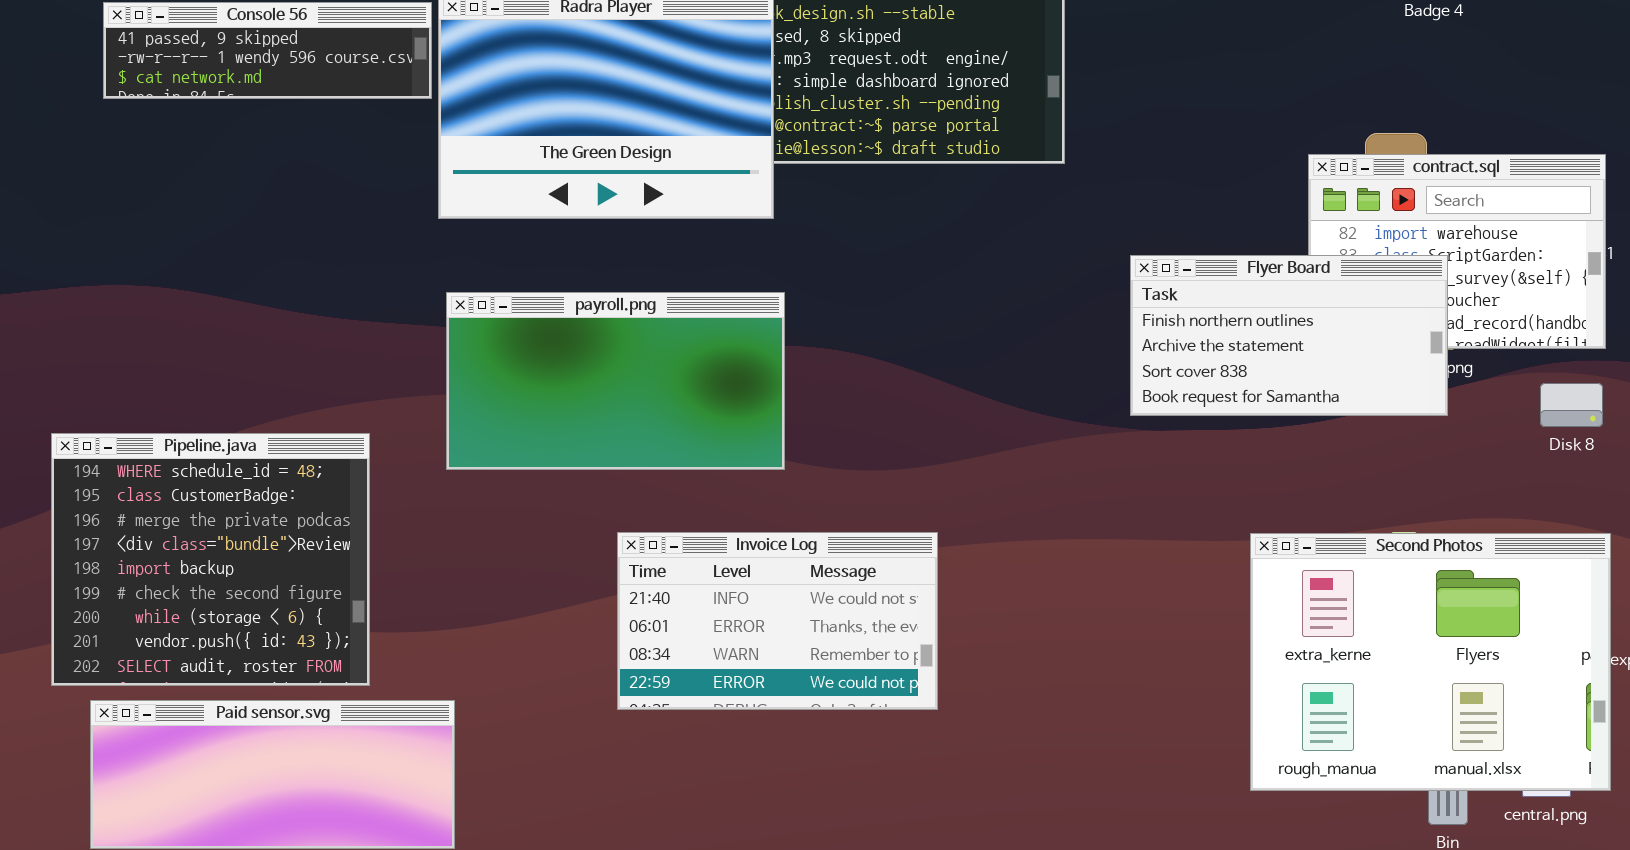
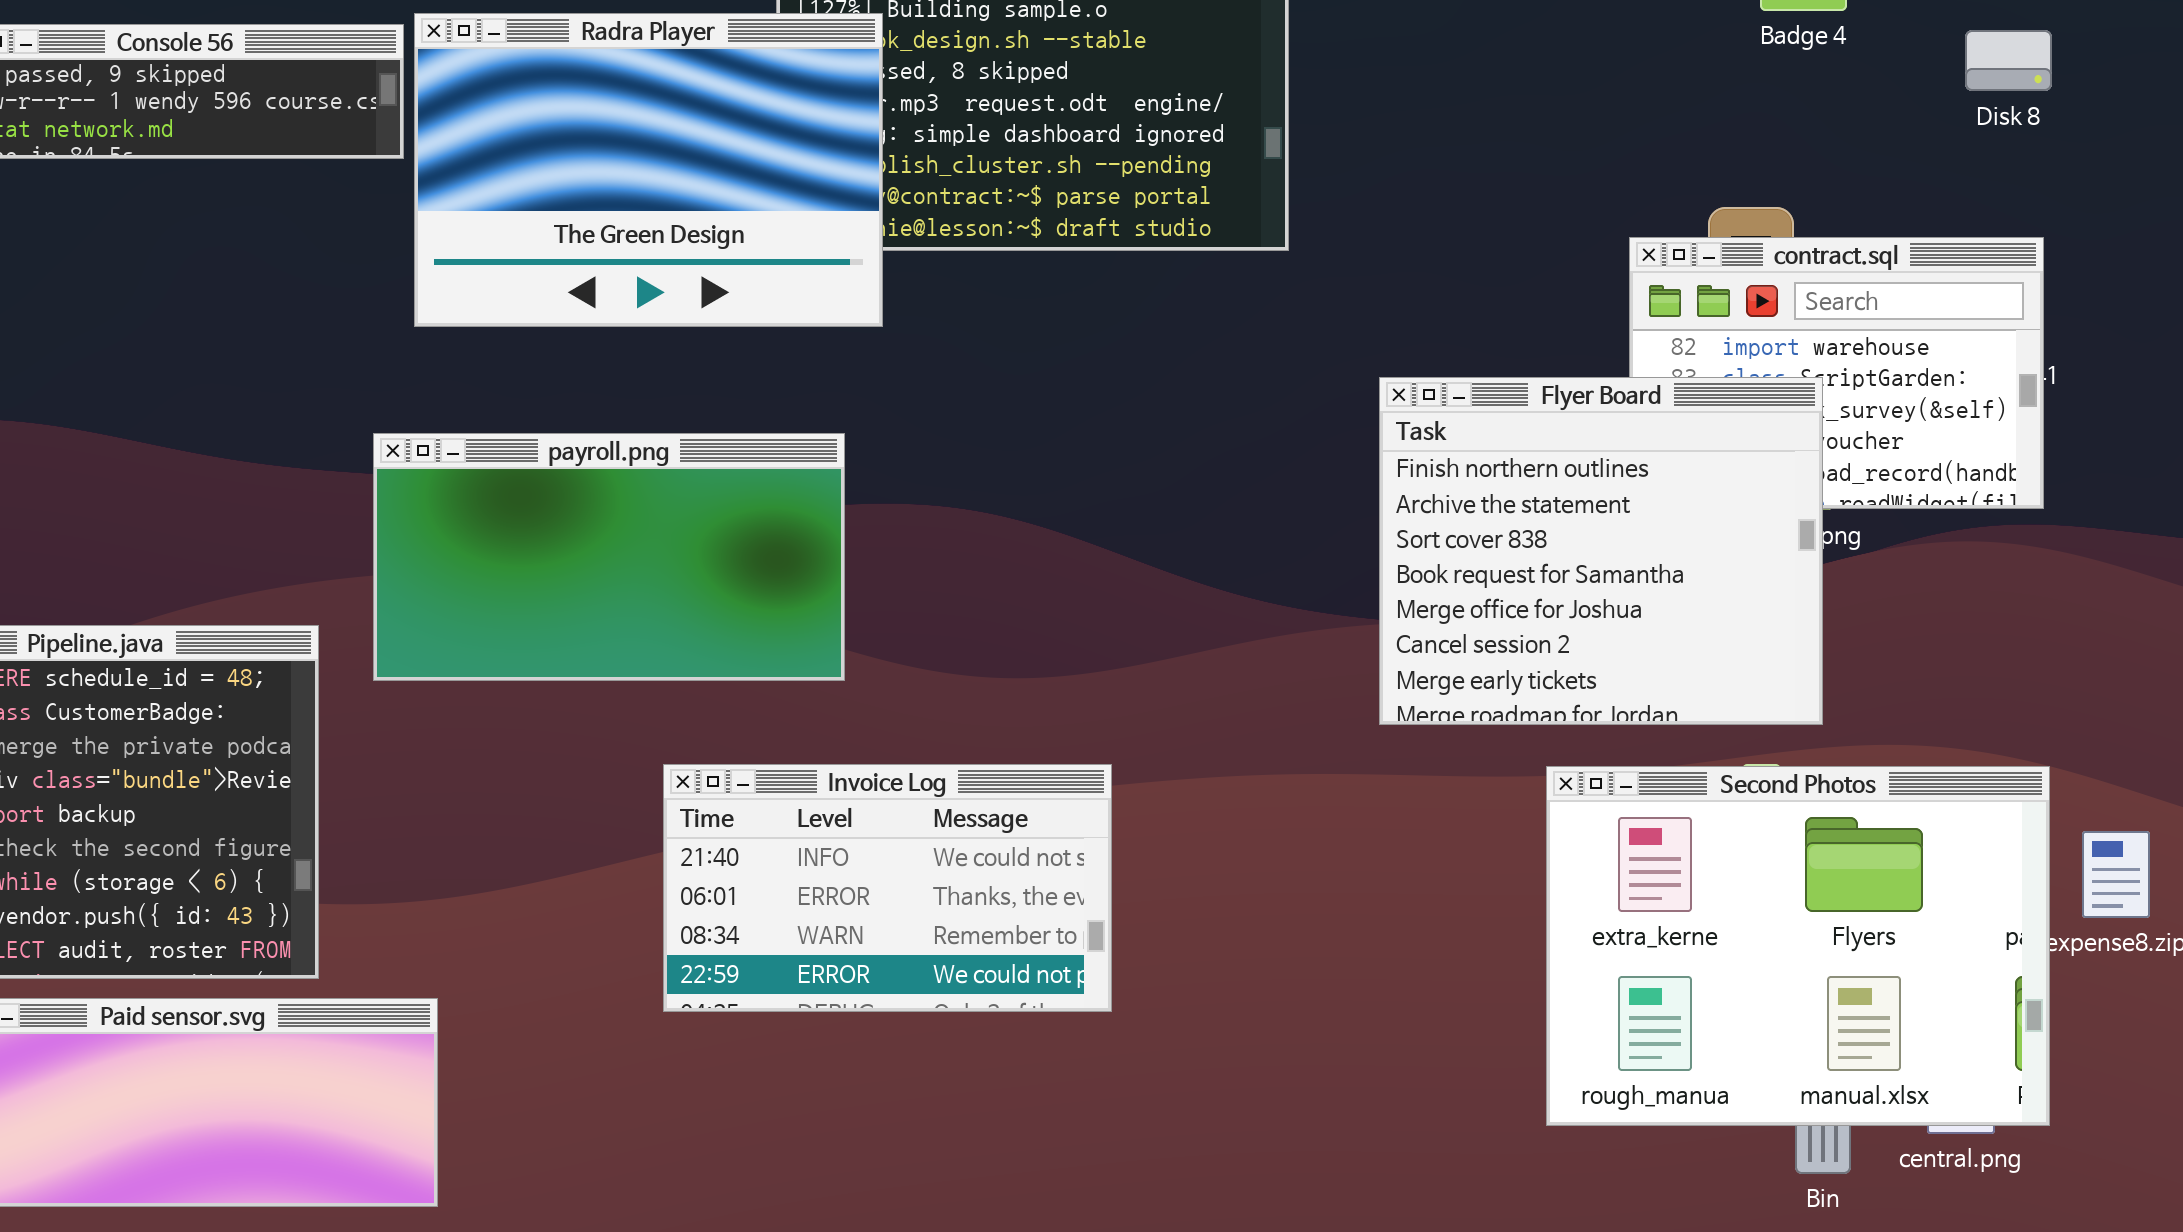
Flyer Board: [1130,255,1448,416] -> [1379,377,1823,725], resized
payroll.png: [446,292,785,470] -> [373,433,845,681], moved
Disk 8: [1540,383,1603,427] -> [1965,30,2052,91], moved

